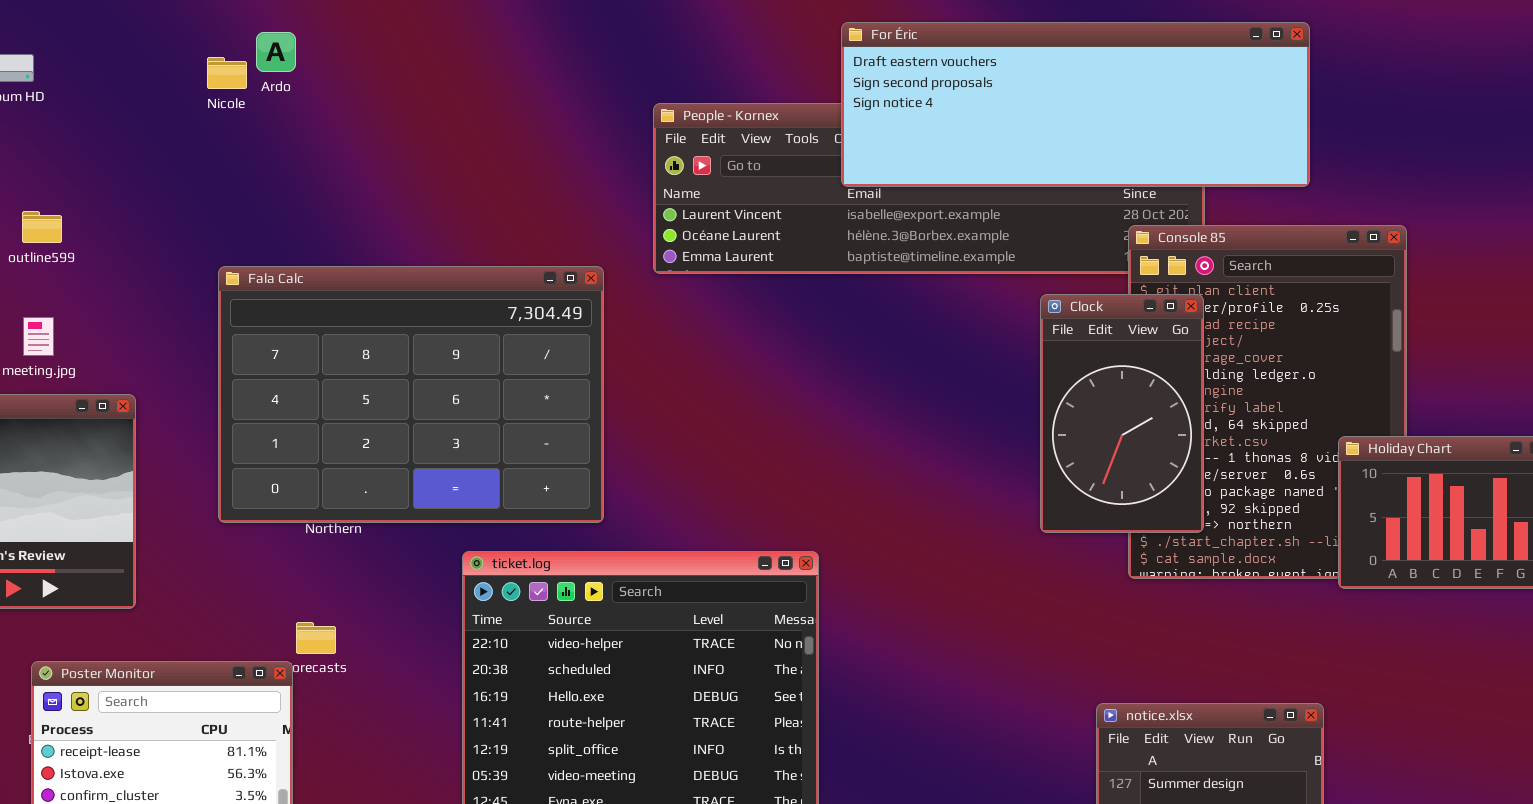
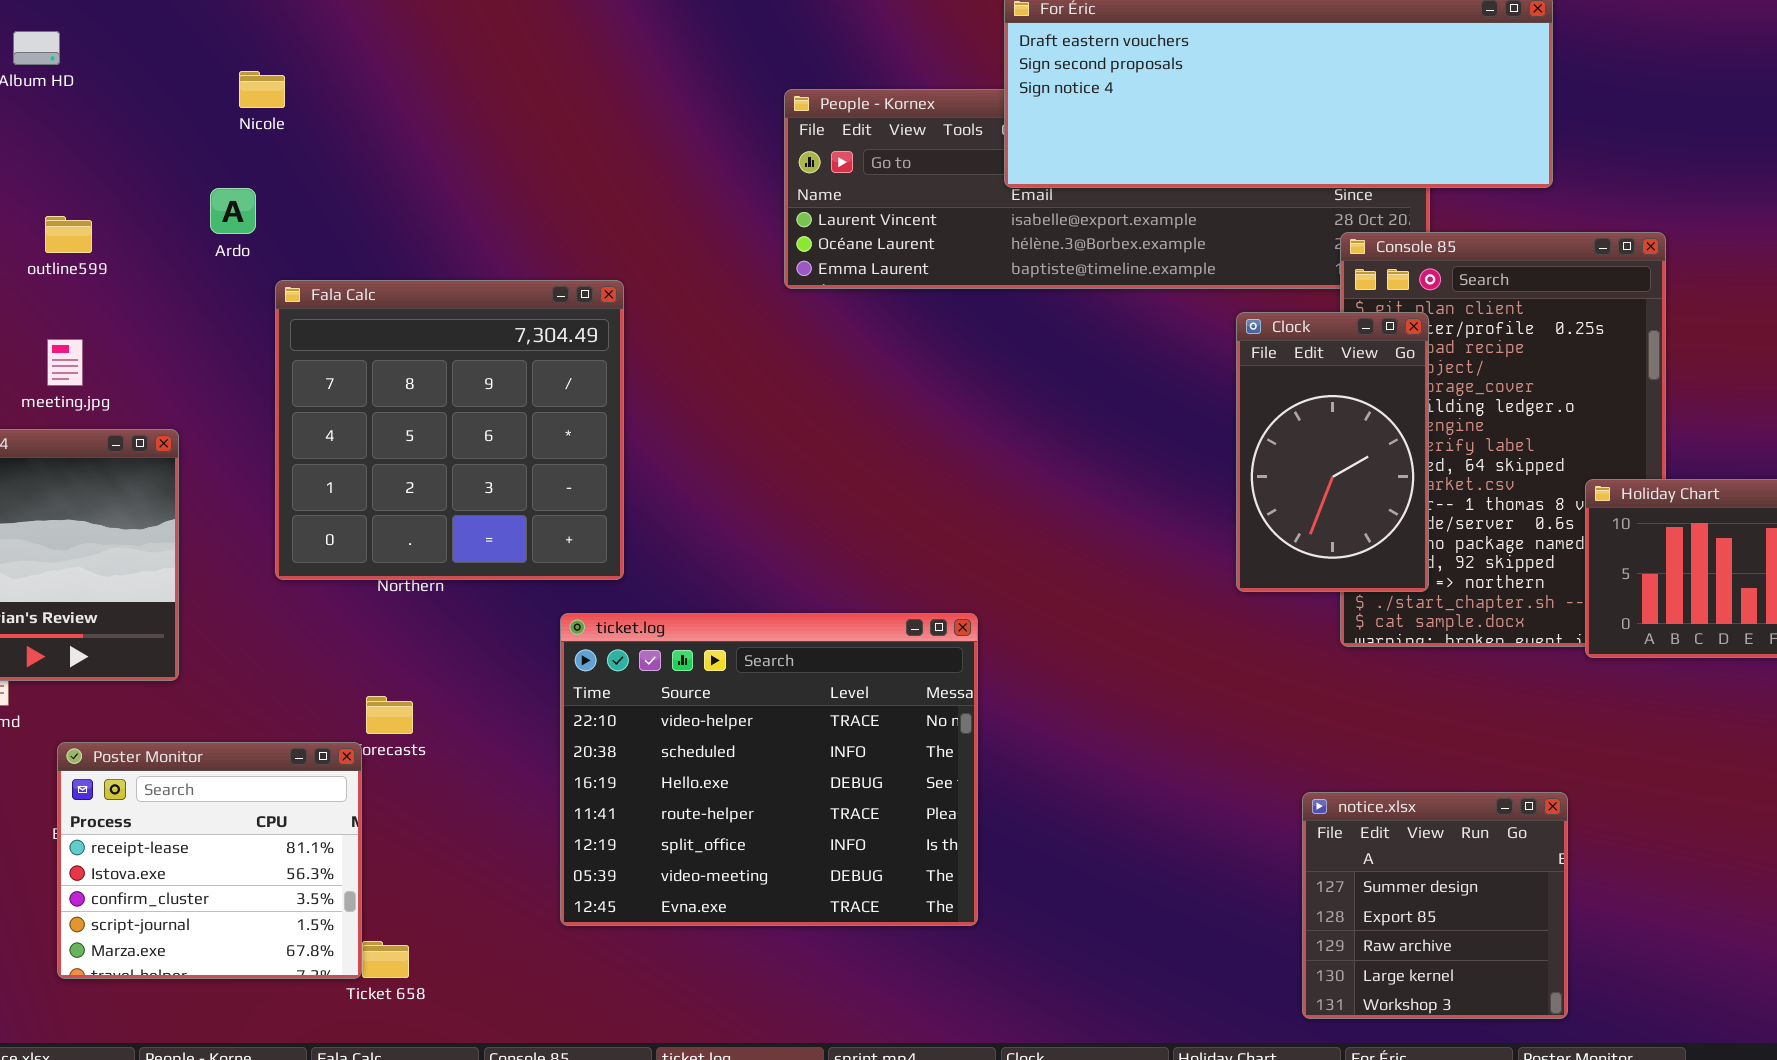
Ardo: [256,32,296,72] -> [210,188,256,234], moved
Nicole: [207,57,247,89] -> [239,71,285,108], moved
Fala Calc: [218,266,604,523] -> [275,280,624,580], resized

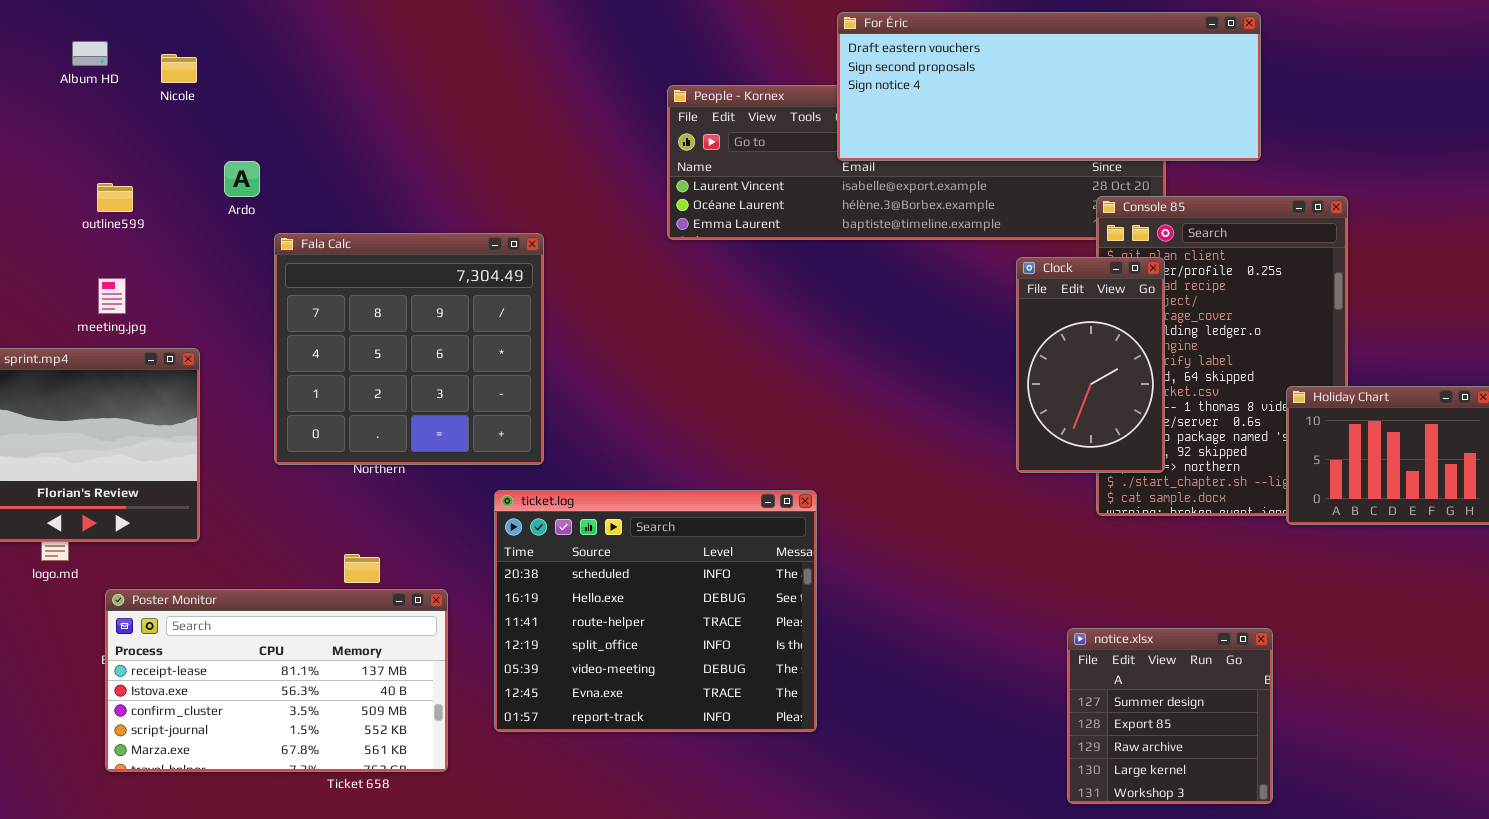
Nicole: [239,71,285,108] -> [161,54,197,83], moved
ticket.log: [560,613,978,926] -> [494,490,817,732], scrolled down 1 row
Poster Monitor: [57,742,362,979] -> [105,589,448,772], resized

